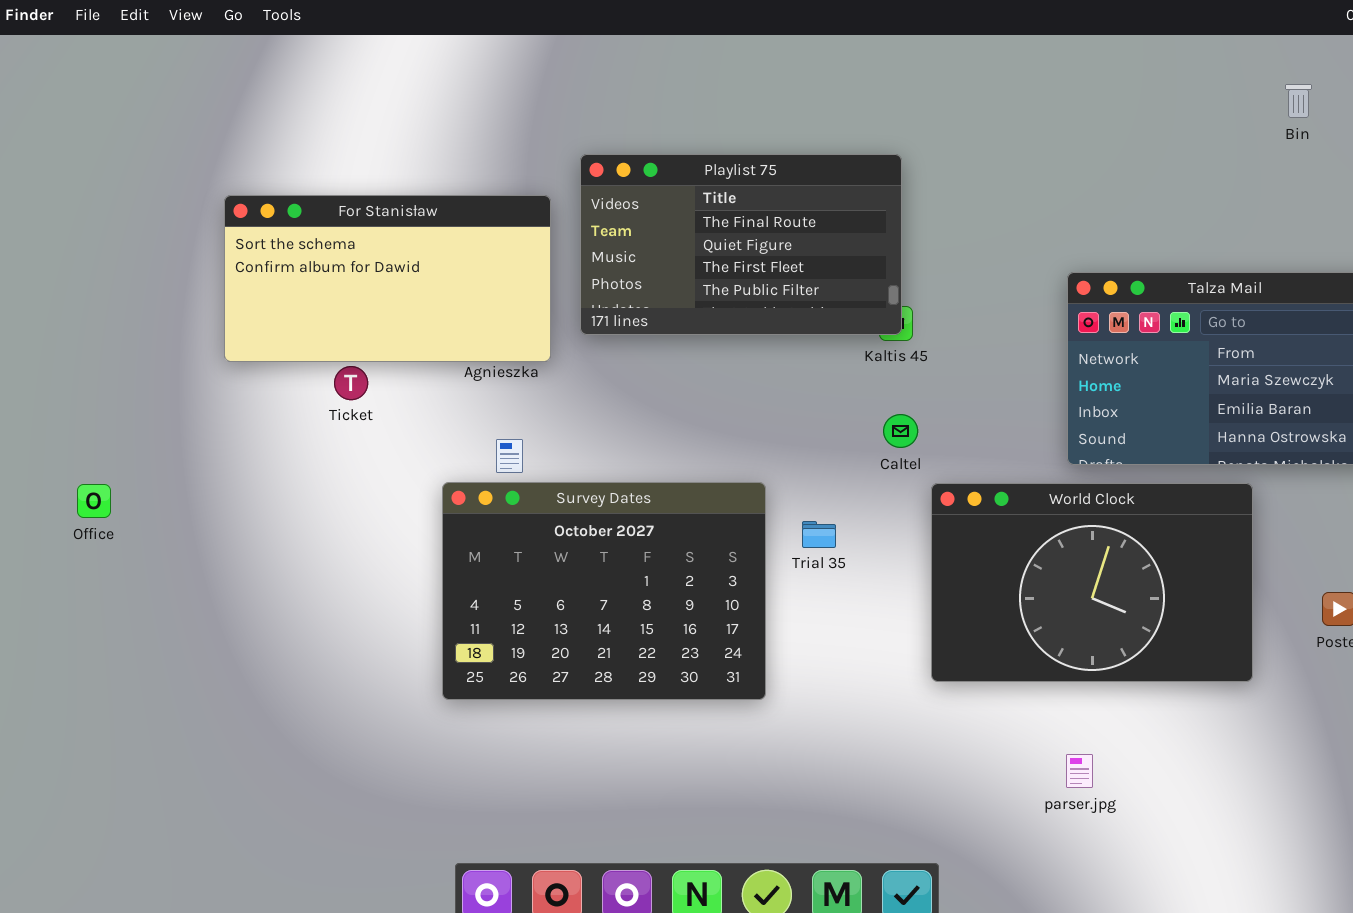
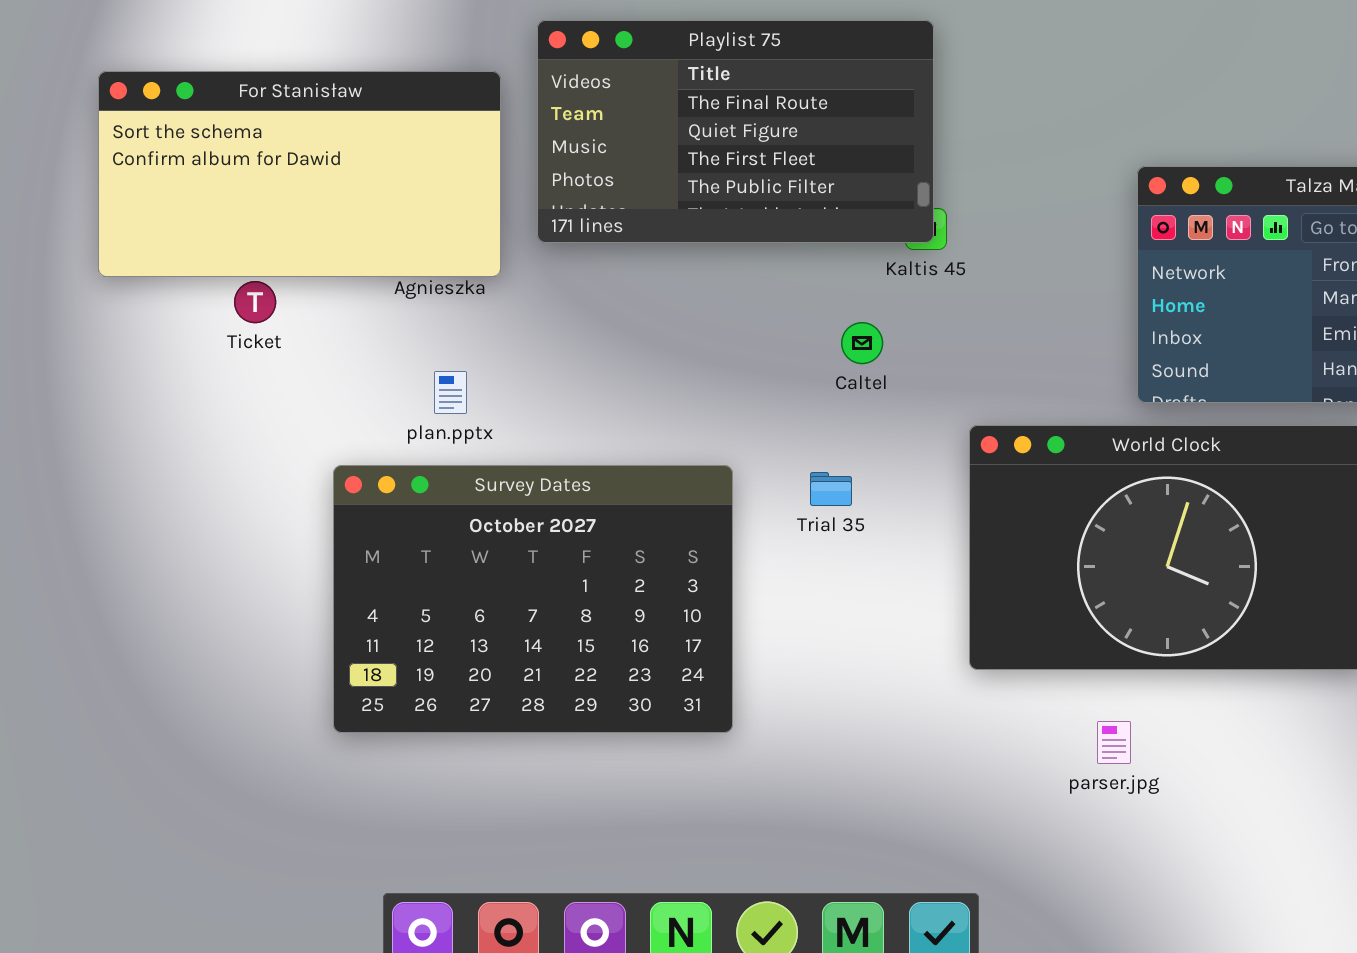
Caltel: [883,414,918,448] -> [841,322,883,364], moved
Survey Dates: [442,482,766,700] -> [333,465,733,733], moved
parser.jpg: [1066,754,1093,788] -> [1097,721,1131,764], moved

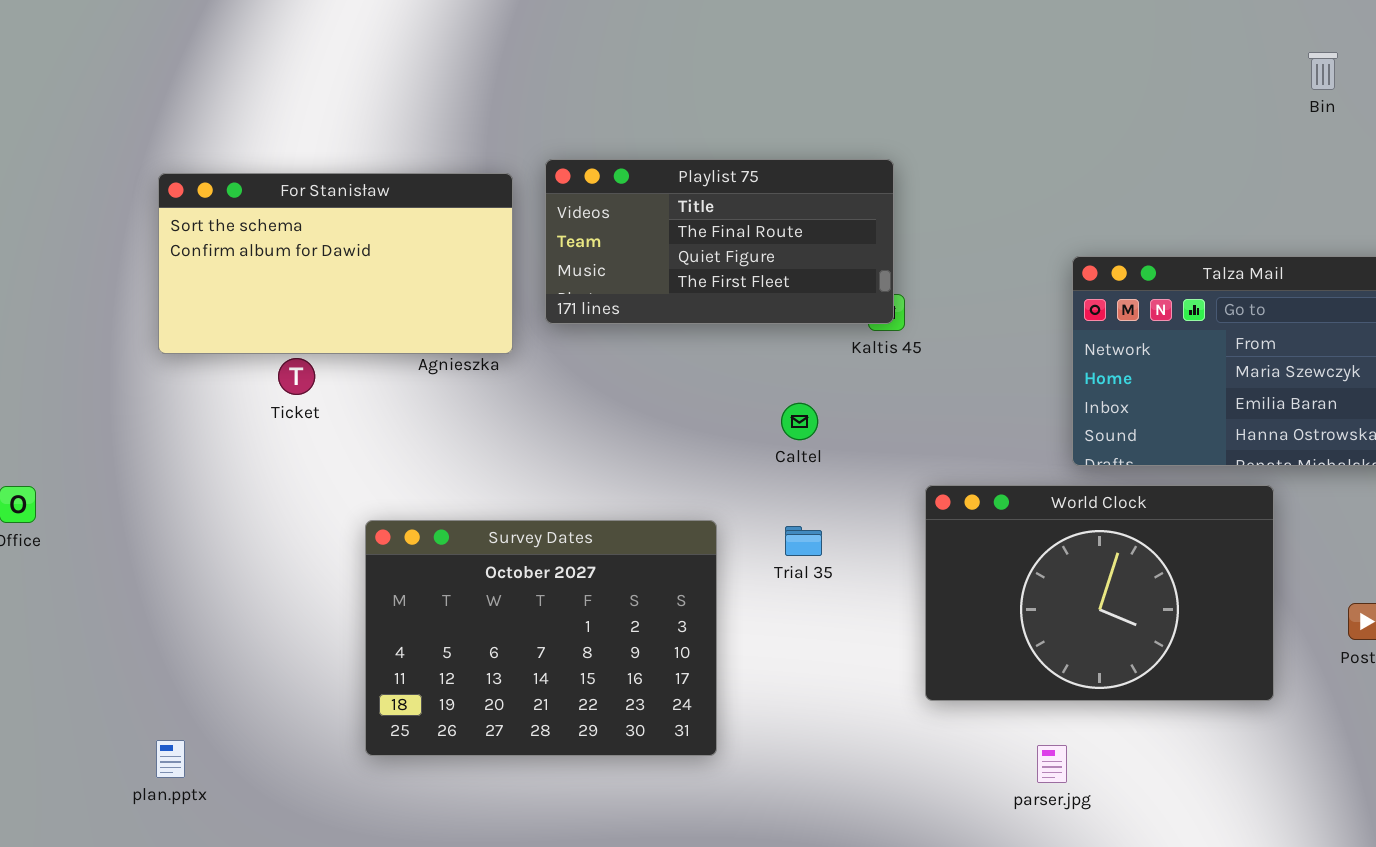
Playlist 75: [537,20,934,243] -> [545,159,894,324], resized
Caltel: [841,322,883,364] -> [781,403,818,440], moved
plan.pptx: [434,371,467,414] -> [156,740,185,778], moved

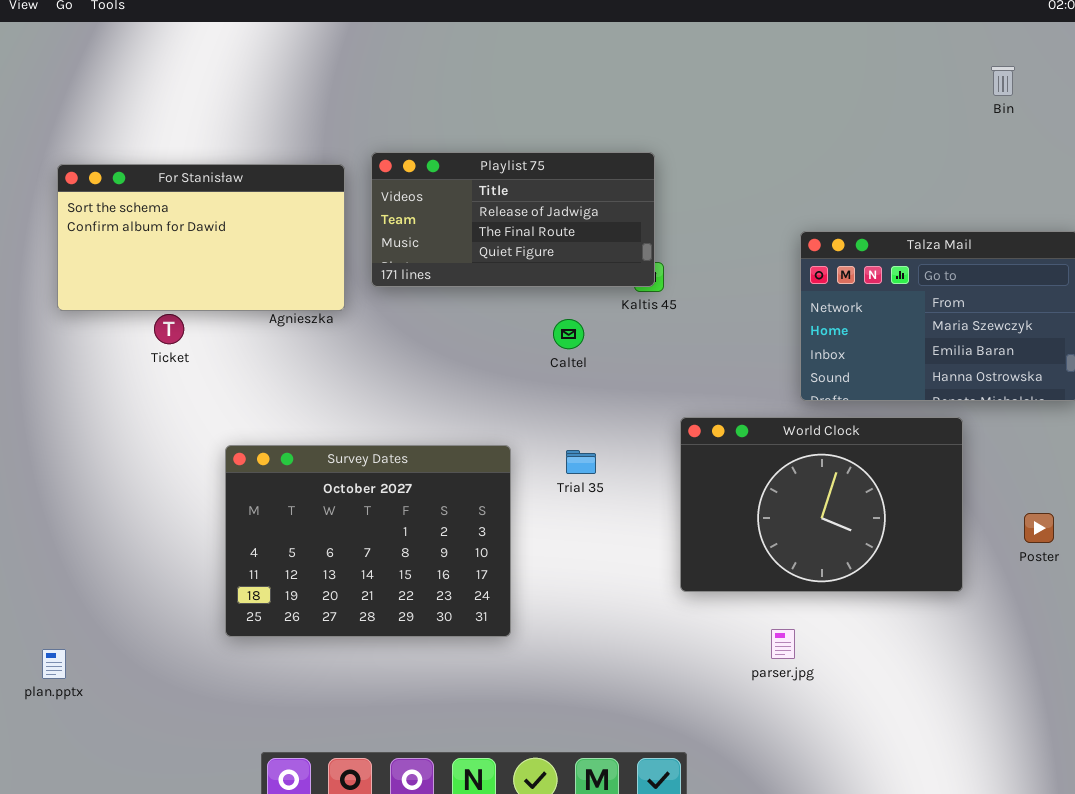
Playlist 75: [545,159,894,324] -> [371,152,655,287], scrolled up 1 row
Caltel: [781,403,818,440] -> [553,319,584,349], moved
plan.pptx: [156,740,185,778] -> [42,649,66,679], moved

